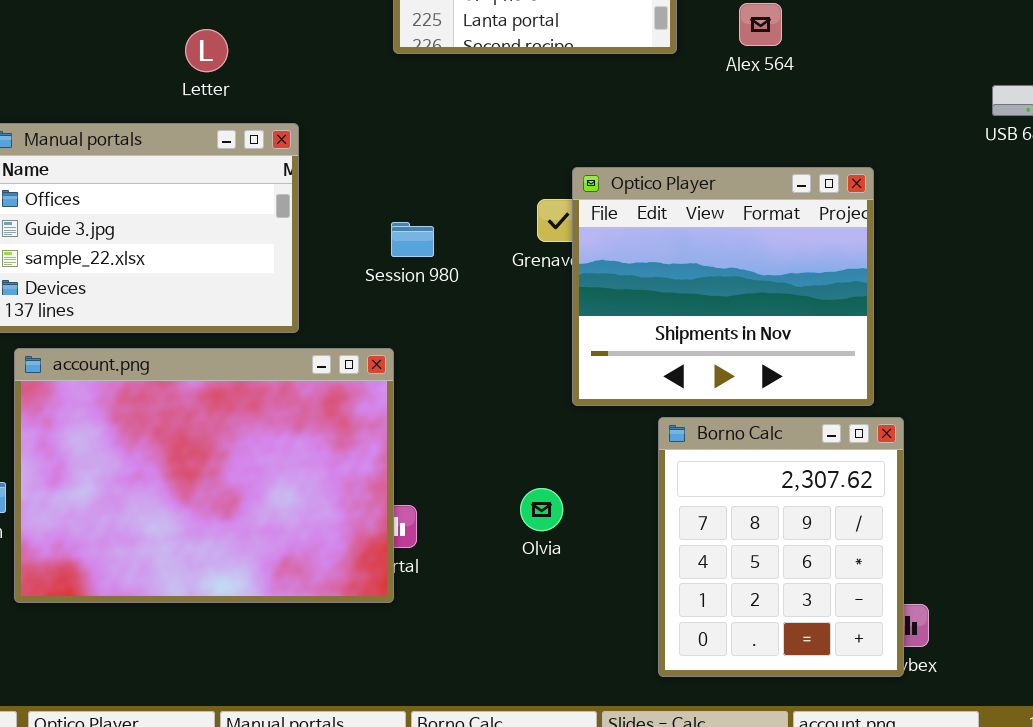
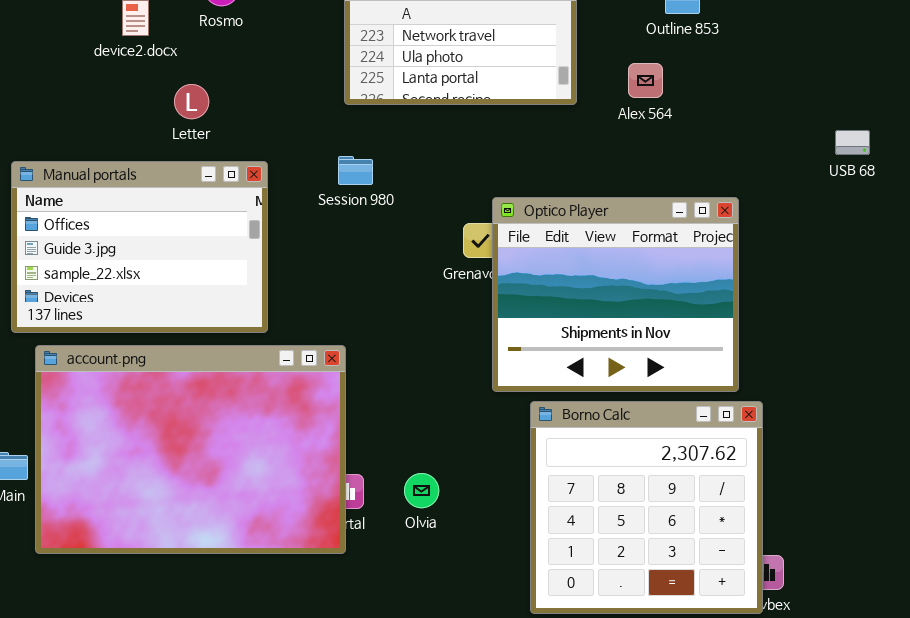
Session 980: [391,222,434,257] -> [338,156,373,185], moved
Borno Calc: [658,417,904,677] -> [530,401,763,614], resized
Olvia: [520,488,563,531] -> [404,473,439,508], moved

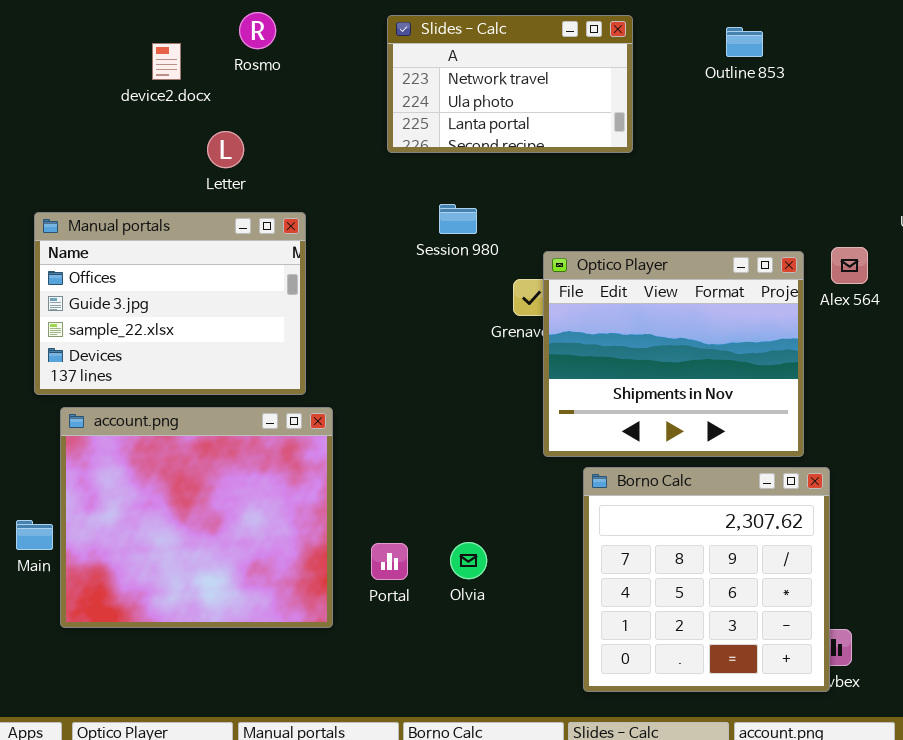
Alex 564: [628,63,663,98] -> [831,247,868,284], moved
Session 980: [338,156,373,185] -> [439,204,477,234], moved
account.png: [35,345,346,554] -> [60,407,333,628], resized

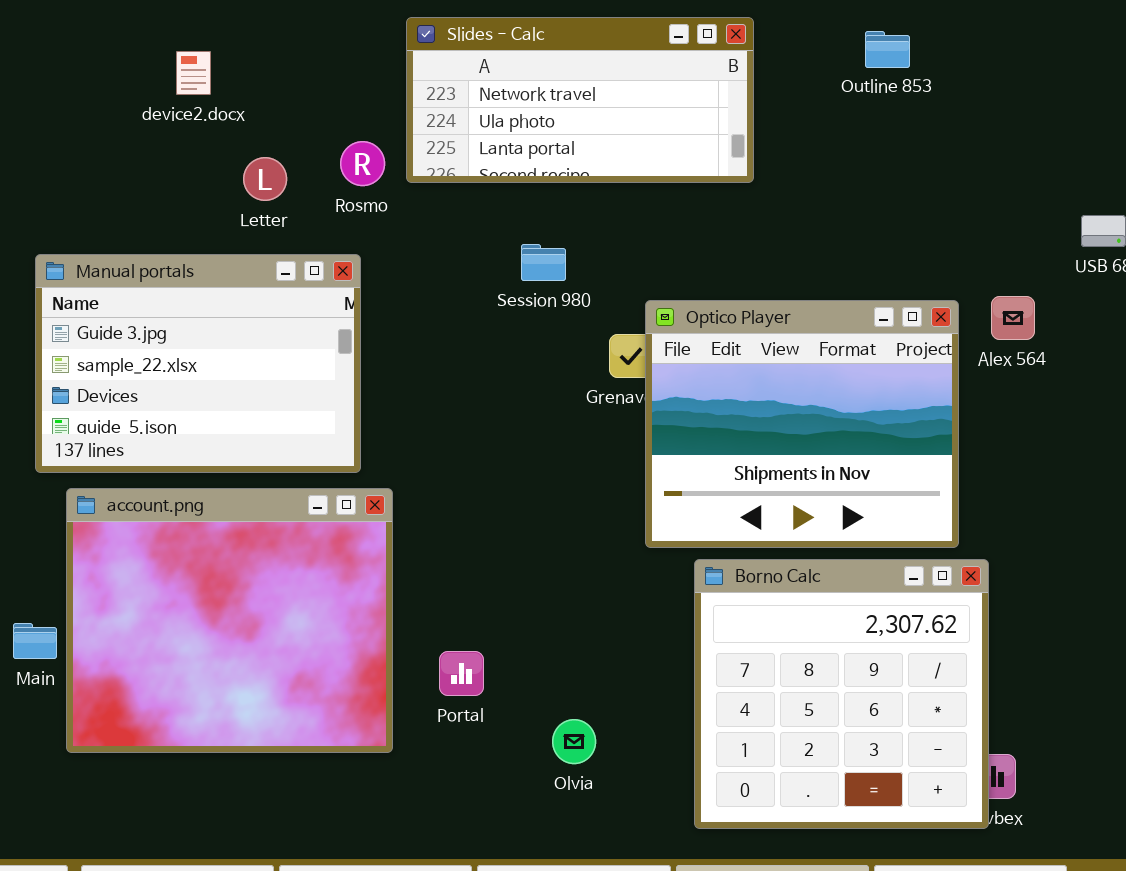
Rosmo: [239,12,276,49] -> [340,141,385,186], moved
Slides - Calc: [387,15,633,153] -> [406,17,754,183], resized
Manual portals: [34,212,306,395] -> [35,254,361,473], scrolled down 1 row
Olvia: [450,542,487,579] -> [552,719,596,764], moved

